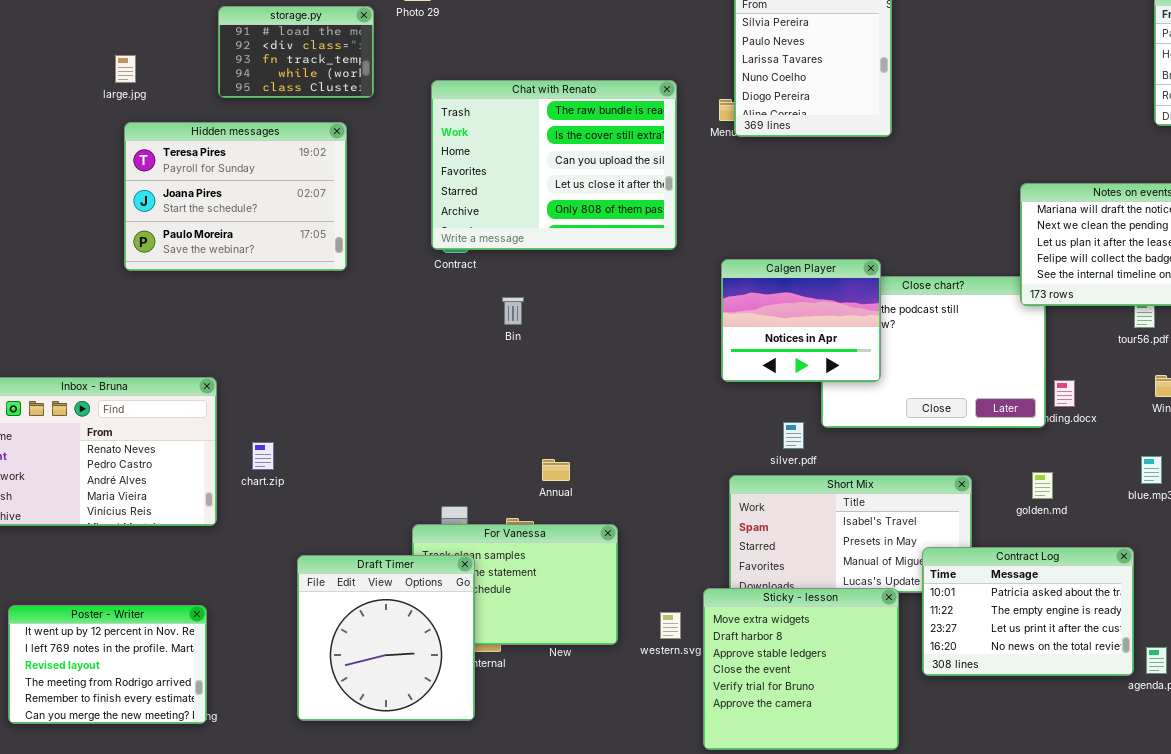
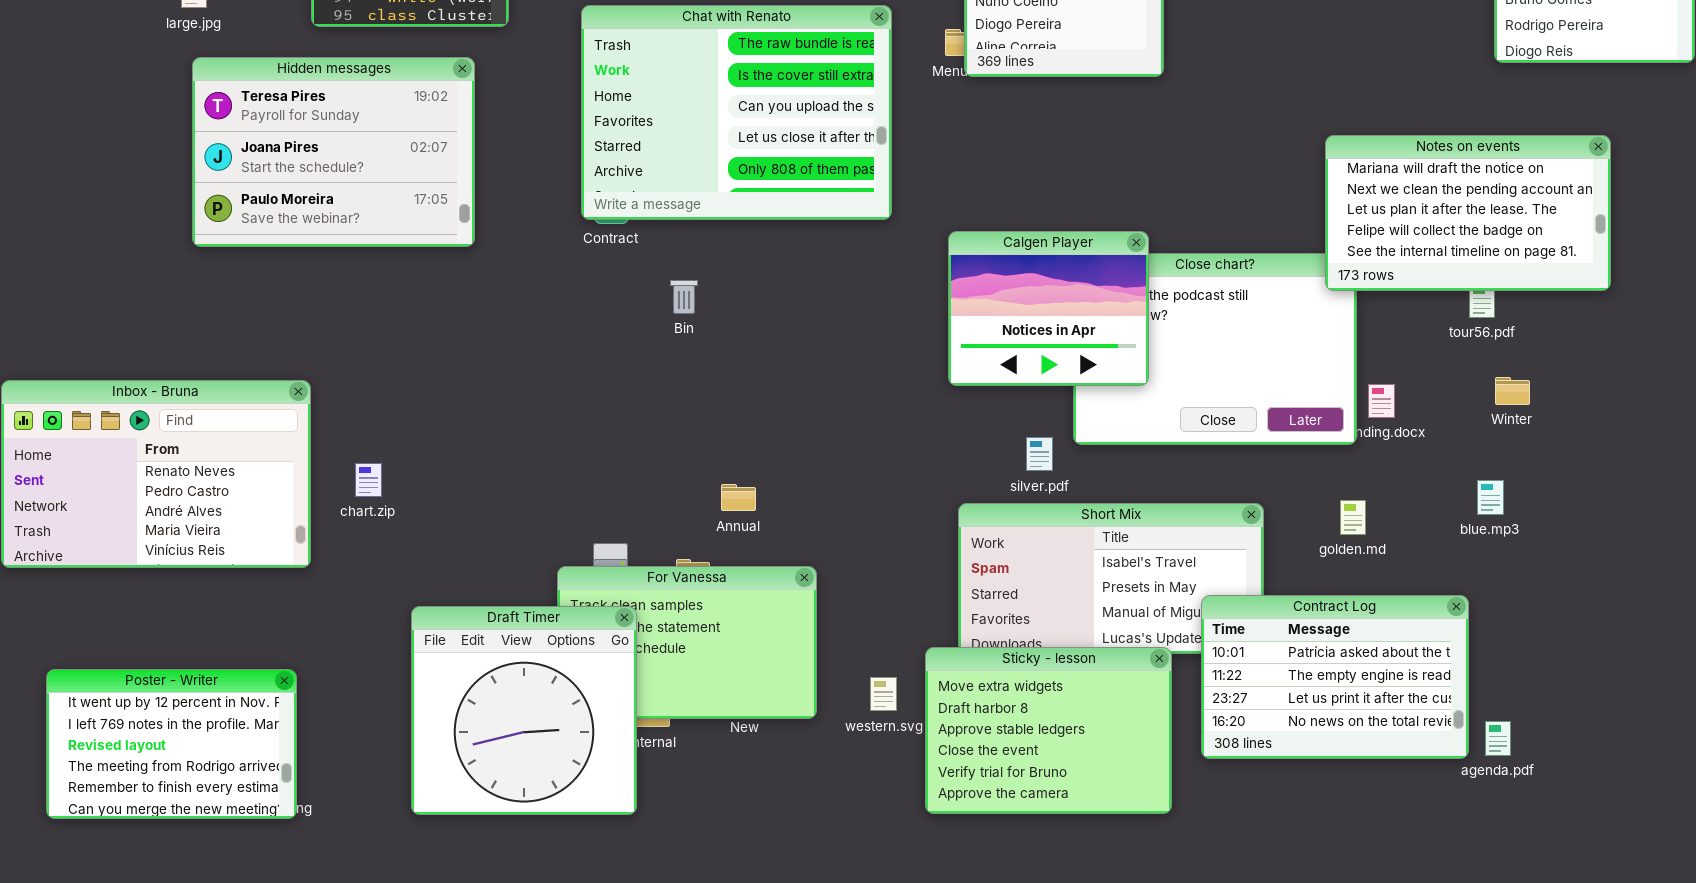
Sticky - lesson: [703,588,899,750] -> [925,647,1172,814], resized

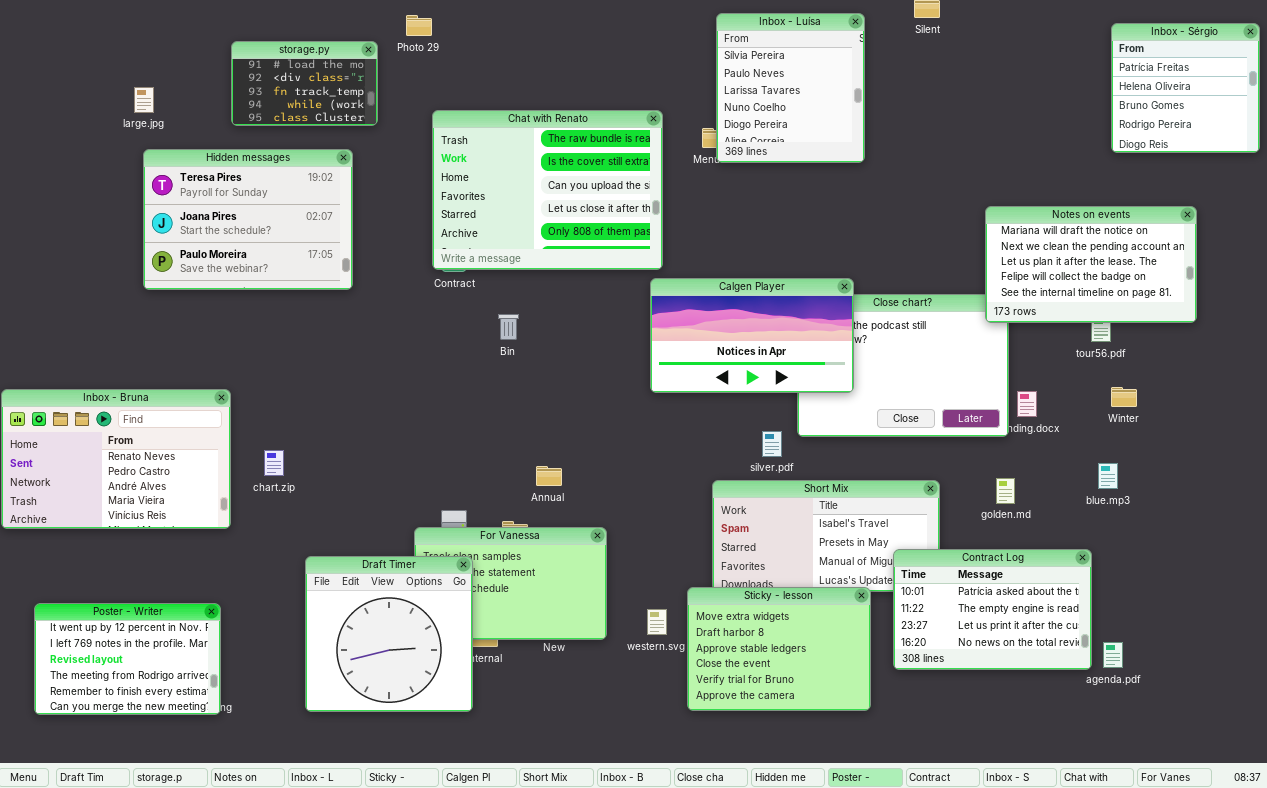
Calgen Player: [948,231,1149,386] -> [650,278,854,393], resized

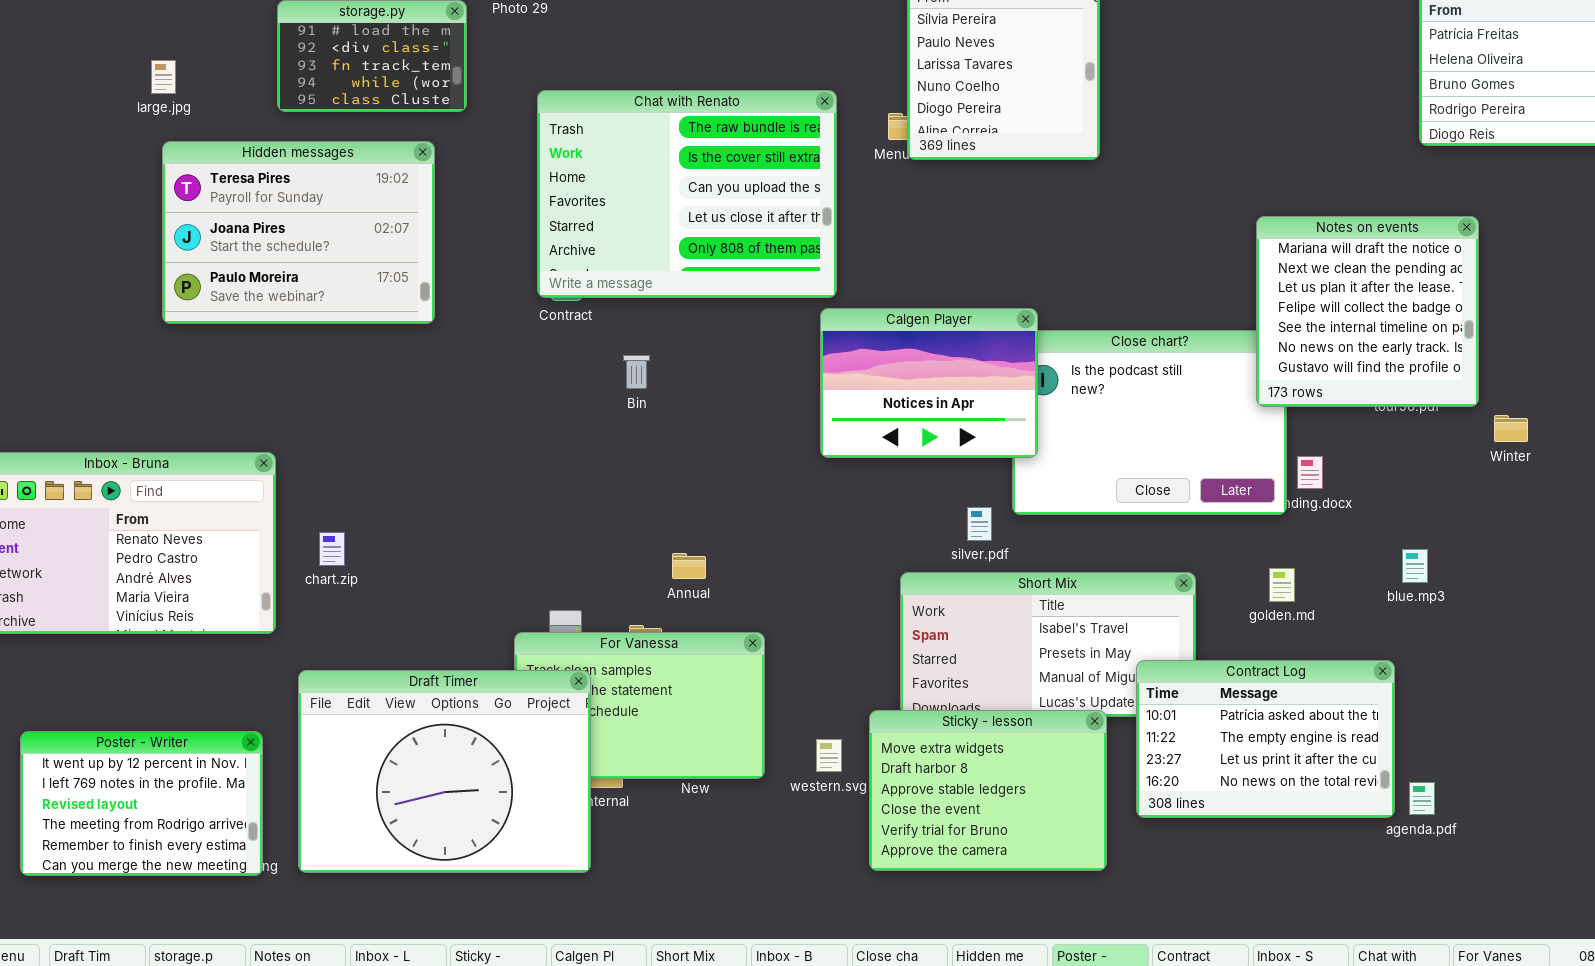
Notes on events: [985,206,1197,323] -> [1256,216,1479,407], resized
Calgen Player: [650,278,854,393] -> [820,308,1038,458], resized
Winter: [1111,387,1137,407] -> [1494,415,1528,442], moved
Draft Timer: [305,556,473,712] -> [298,670,591,873], resized

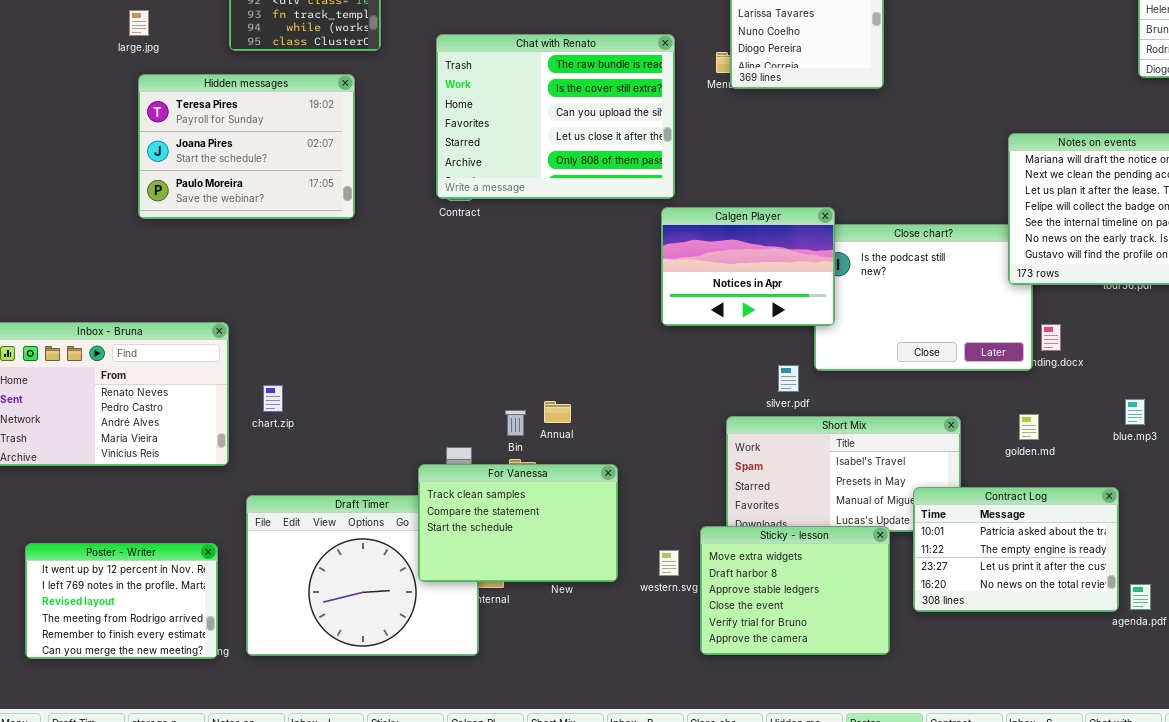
Bin: [623,355,650,389] -> [505,410,526,436], moved
For Vanessa: [514,632,765,779] -> [418,464,618,582], raised

